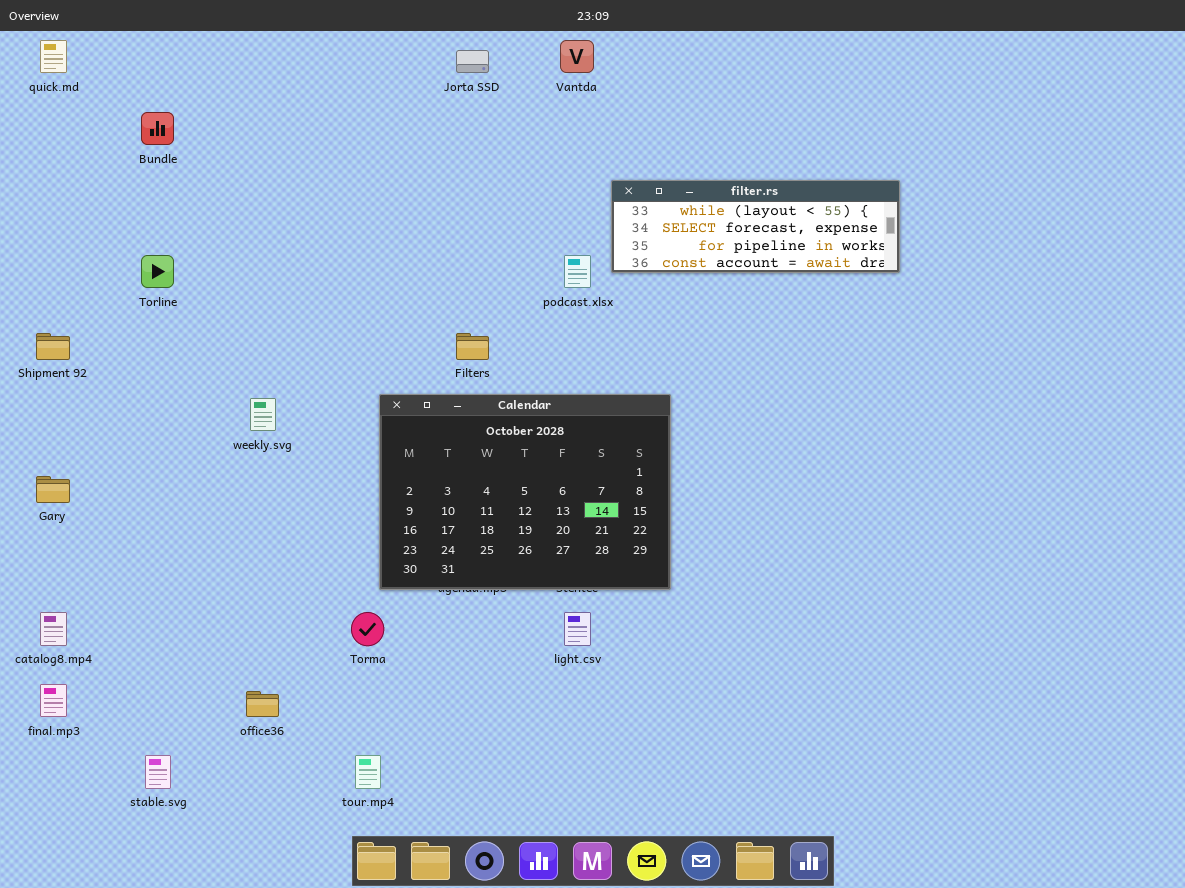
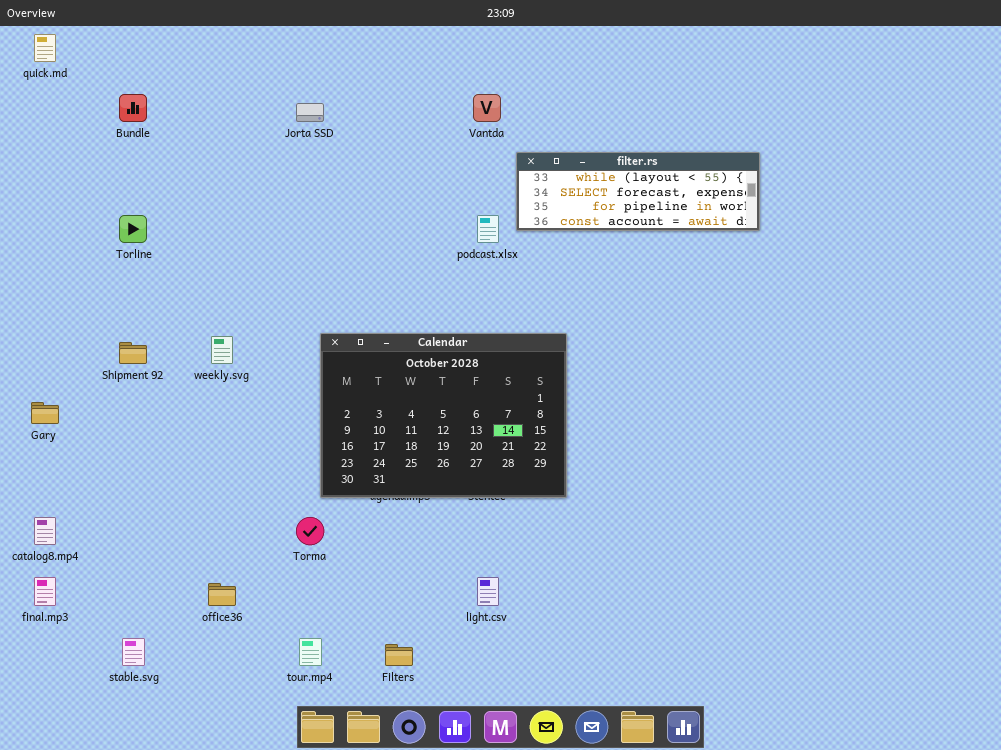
Vantda: [560,40,594,73] -> [473,94,501,122], moved
Jorta SSD: [456,50,489,73] -> [296,103,324,122], moved
Shipment 92: [36,333,70,360] -> [119,342,147,364], moved
Filters: [456,333,489,360] -> [385,644,413,666], moved
light.csv: [564,612,591,646] -> [477,577,499,606], moved

